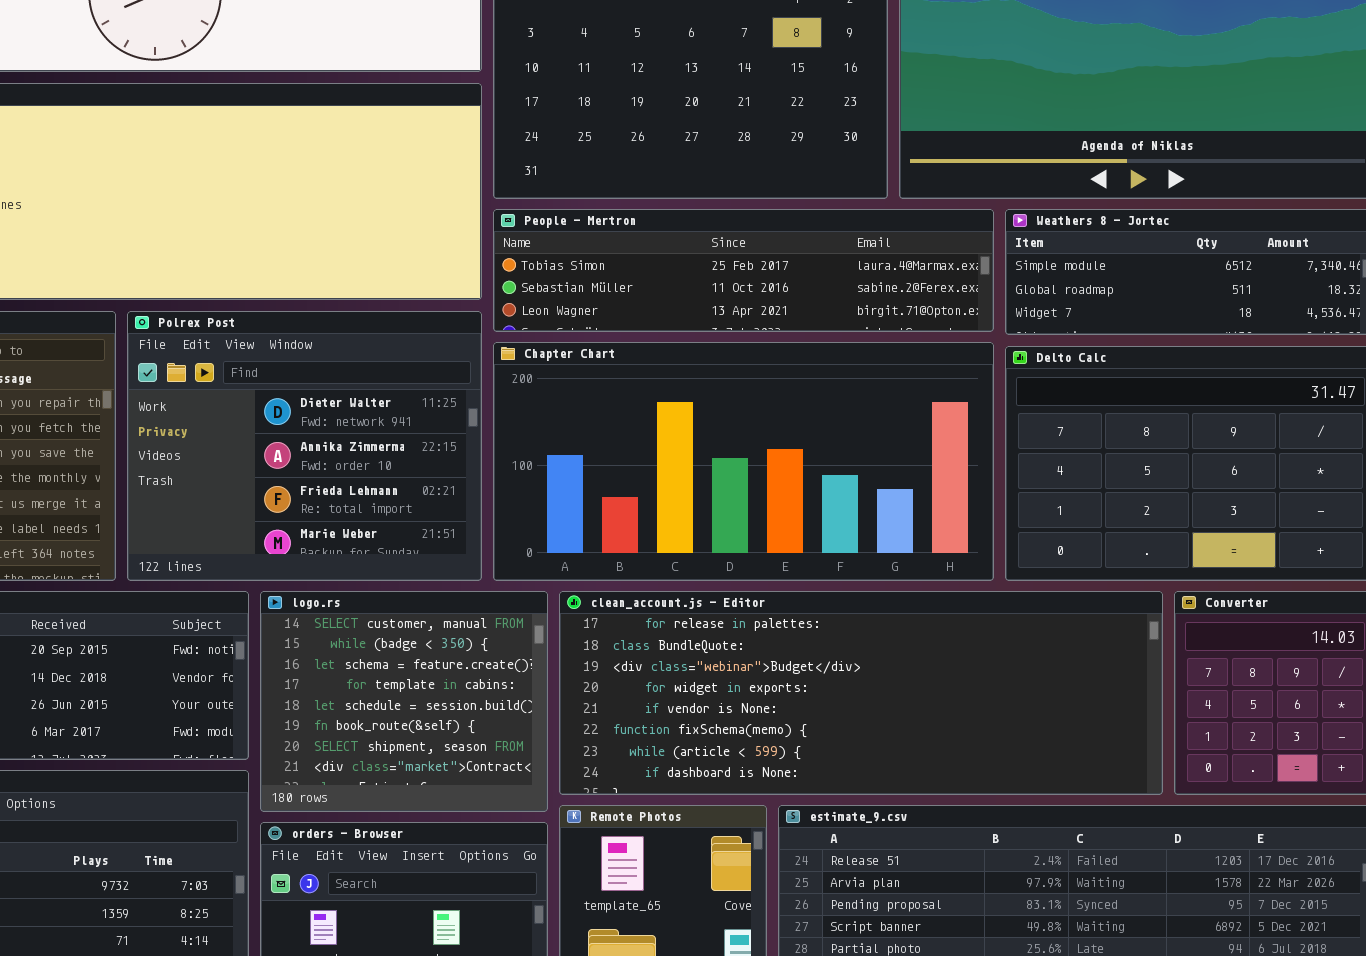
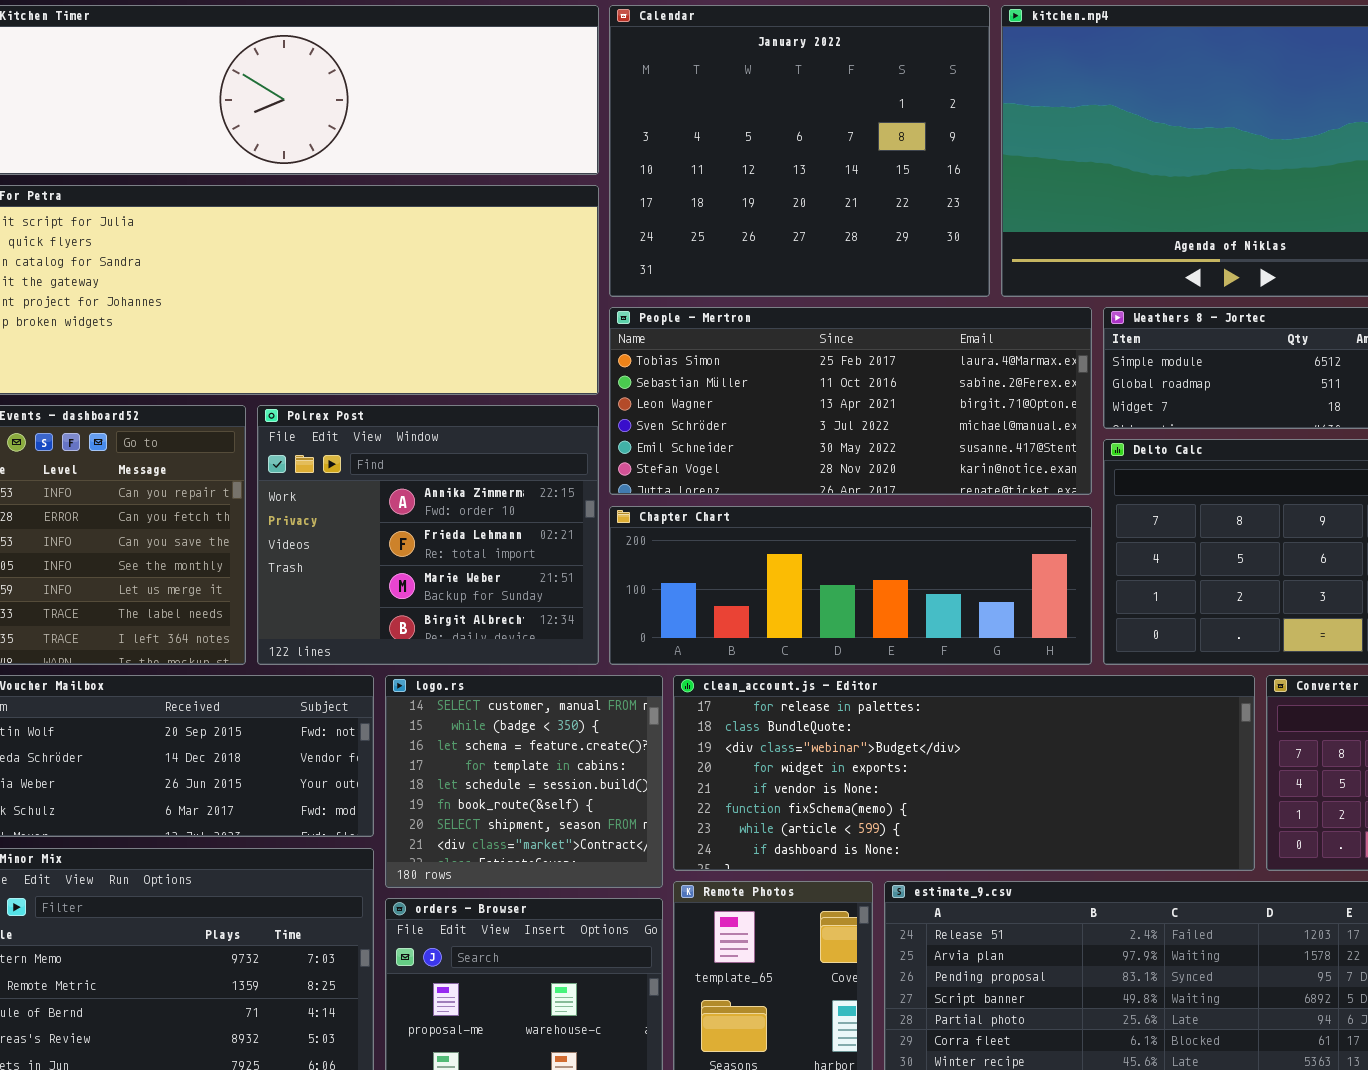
People - Mertron: [493,209,994,332] -> [609,307,1092,495], resized
Polrex Post: [127,311,482,581] -> [257,405,599,665], scrolled down 1 row
Chapter Chart: [493,342,994,581] -> [609,506,1092,665], resized

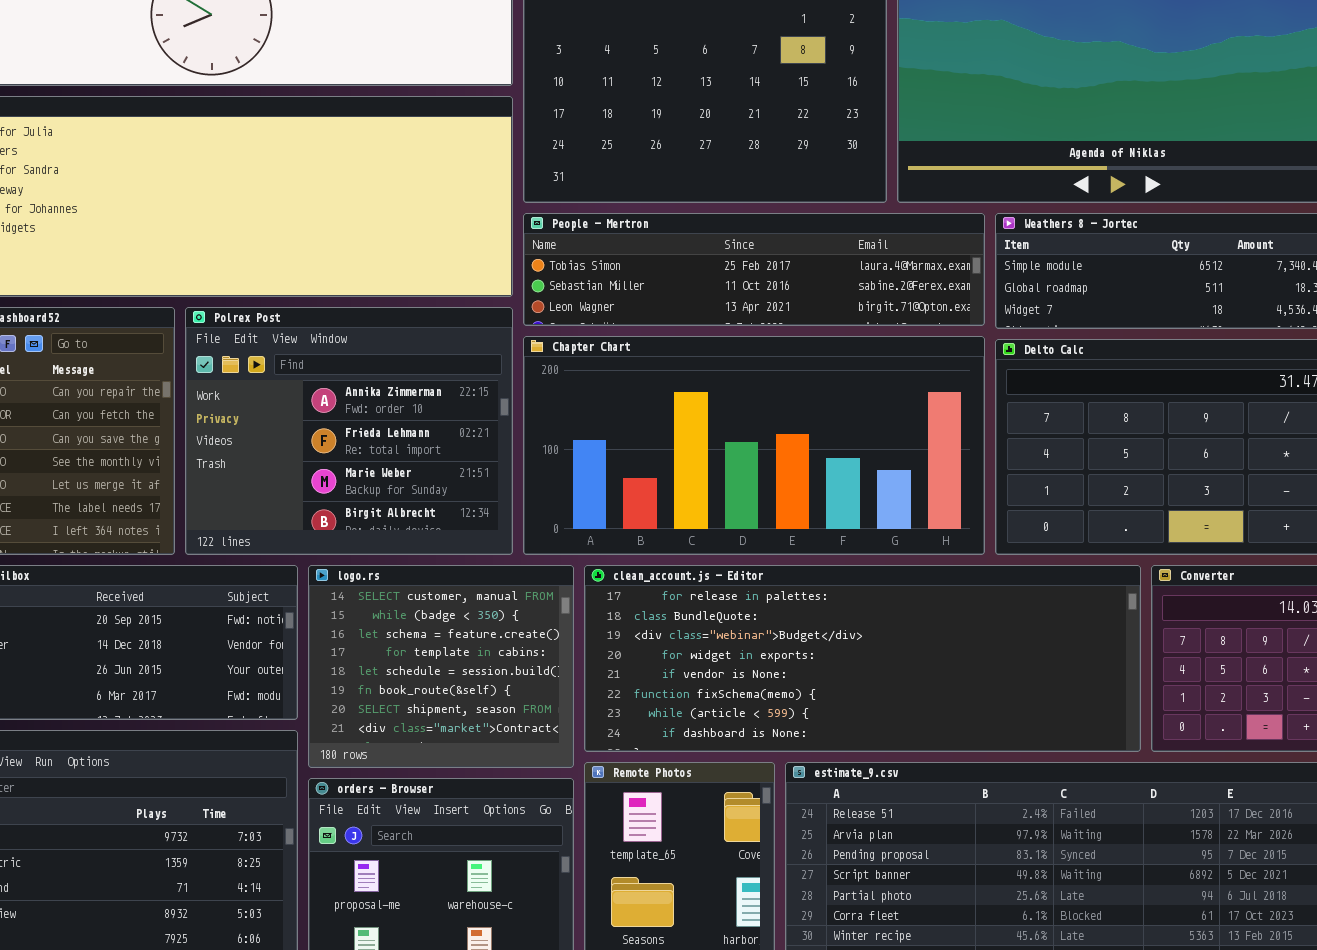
People - Mertron: [609,307,1092,495] -> [523,213,985,326], resized
Chapter Chart: [609,506,1092,665] -> [523,336,985,555], resized

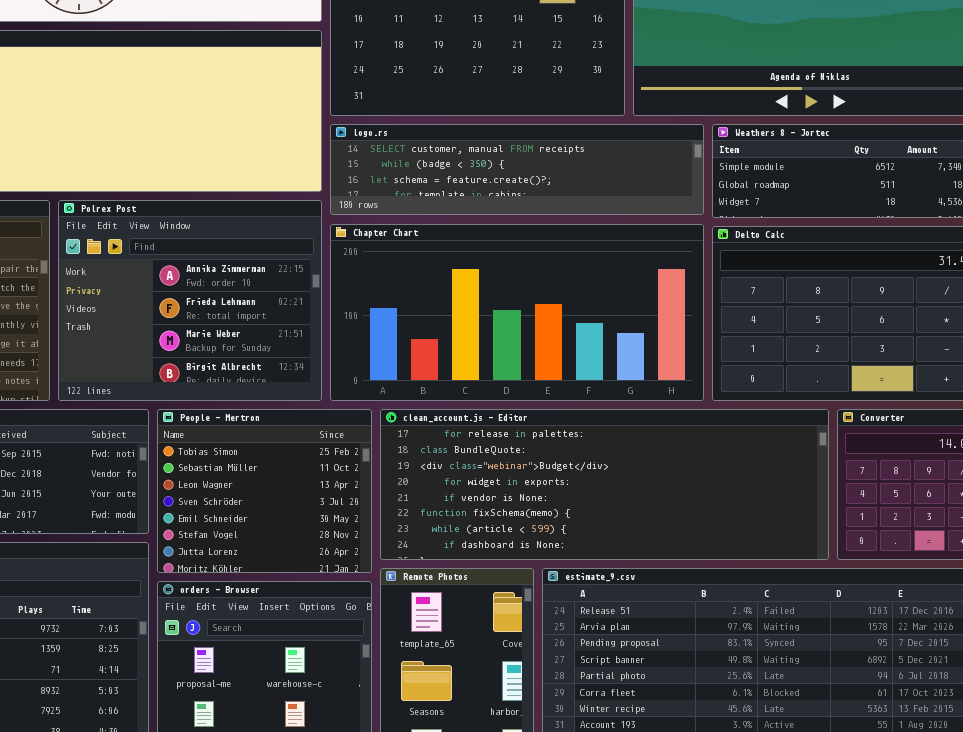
People - Mertron: [523,213,985,326] -> [157,409,372,573], moved, resized
logo.rs: [308,565,574,768] -> [330,124,704,215], moved, resized

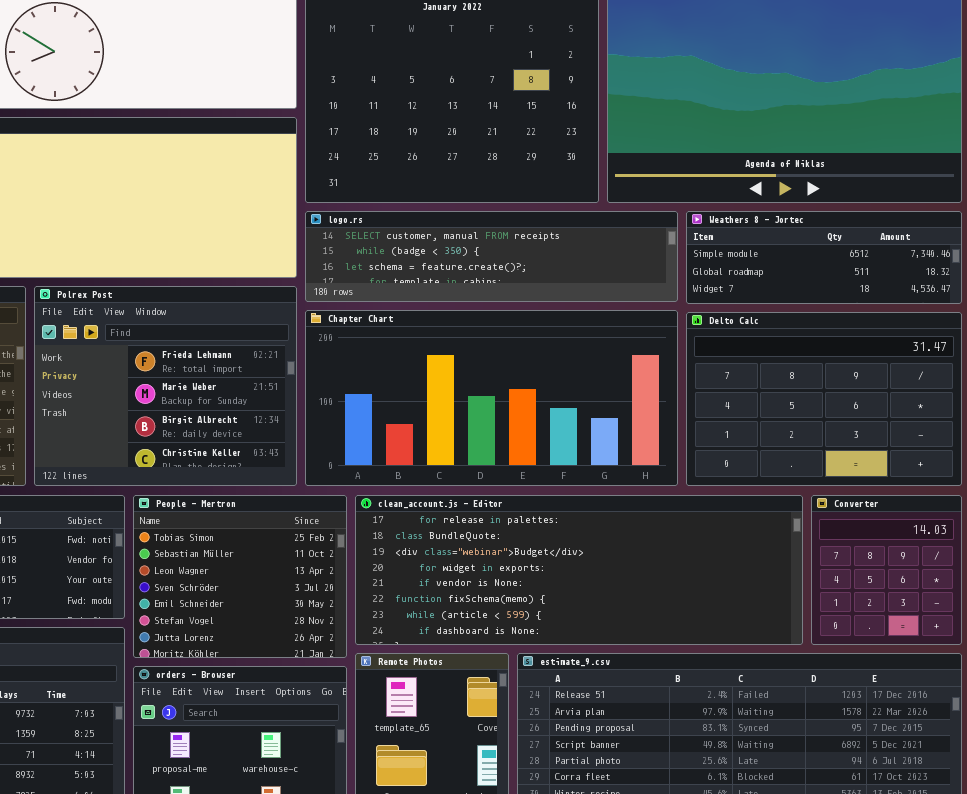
Polrex Post: [58,200,322,401] -> [34,286,297,486], scrolled down 1 row

